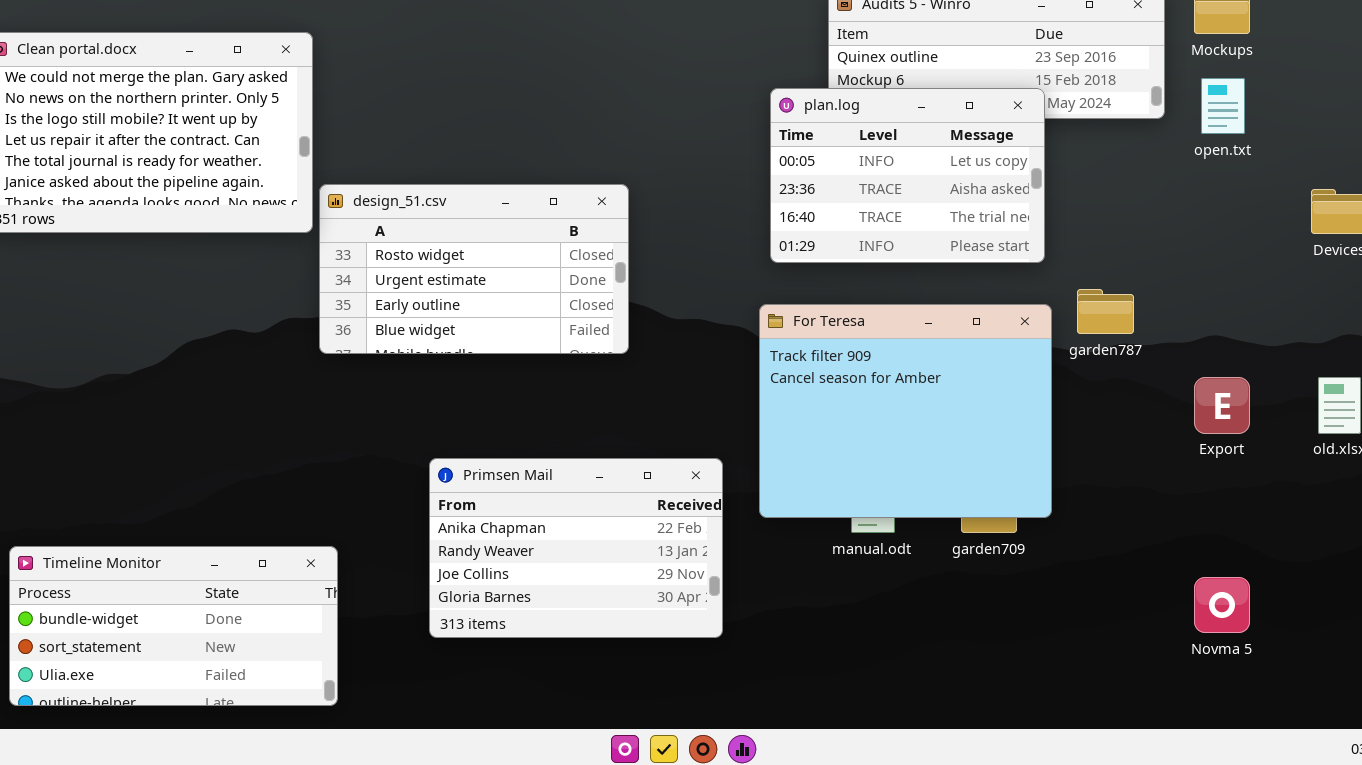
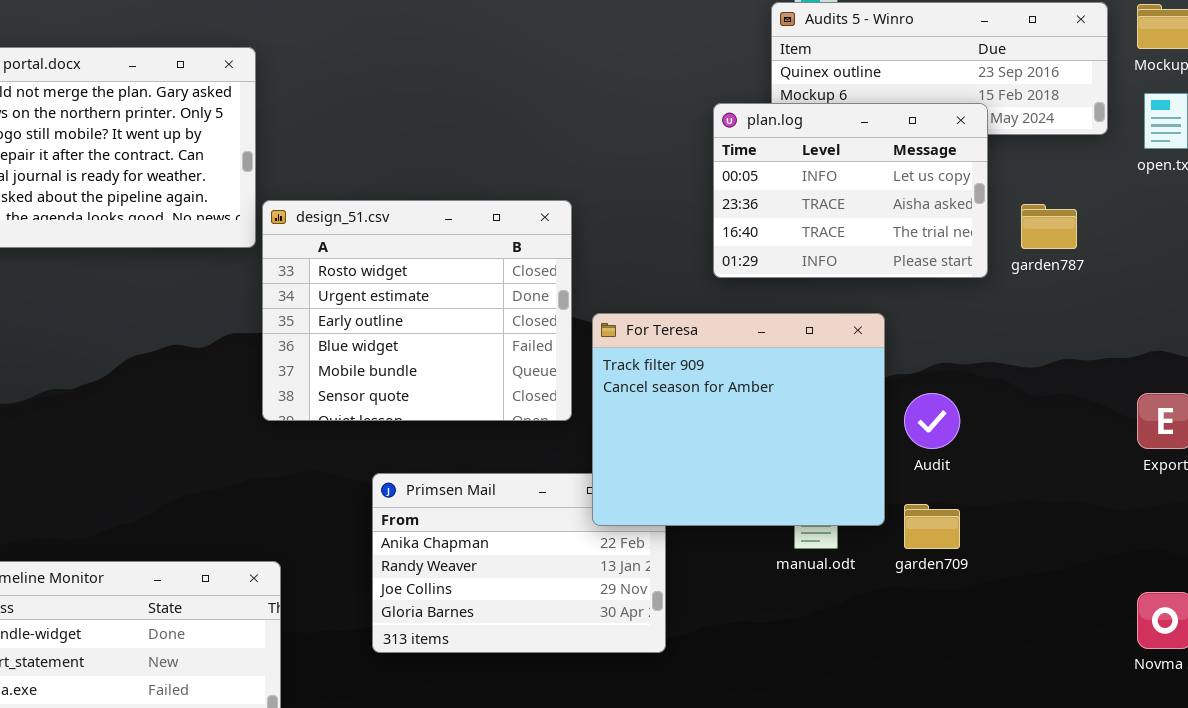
design_51.csv: [319,184,629,354] -> [262,200,572,421], resized
garden787: [1077,289,1134,334] -> [1021,204,1077,249], moved
For Teresa: [759,304,1052,518] -> [592,313,885,526], moved

